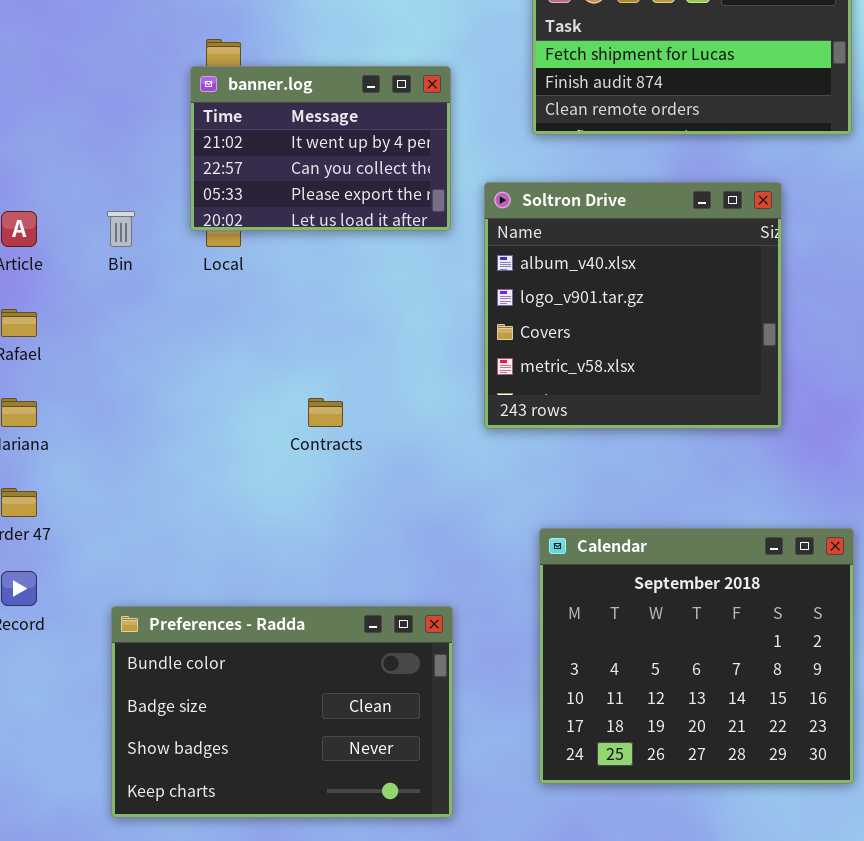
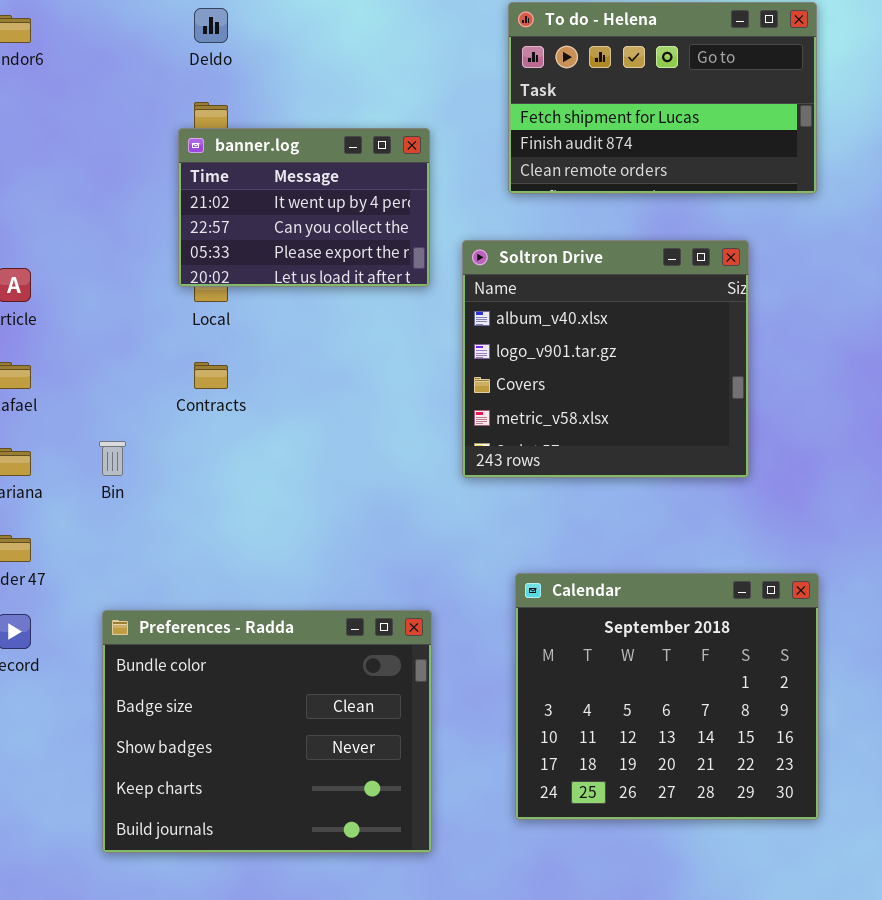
Bin: [107,211,135,247] -> [99,441,126,476], moved
Contracts: [308,398,343,427] -> [194,362,228,389], moved
Preferences - Radda: [111,606,453,818] -> [102,610,432,853], resized

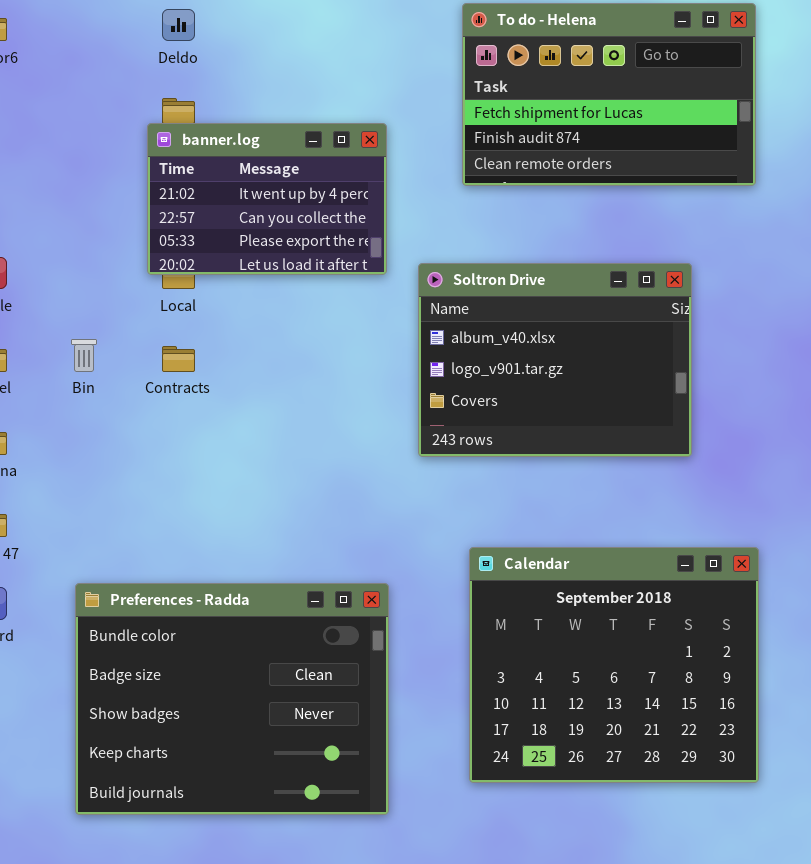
Soltron Drive: [462,240,749,478] -> [418,263,692,457], resized
Bin: [99,441,126,476] -> [71,339,97,372], moved

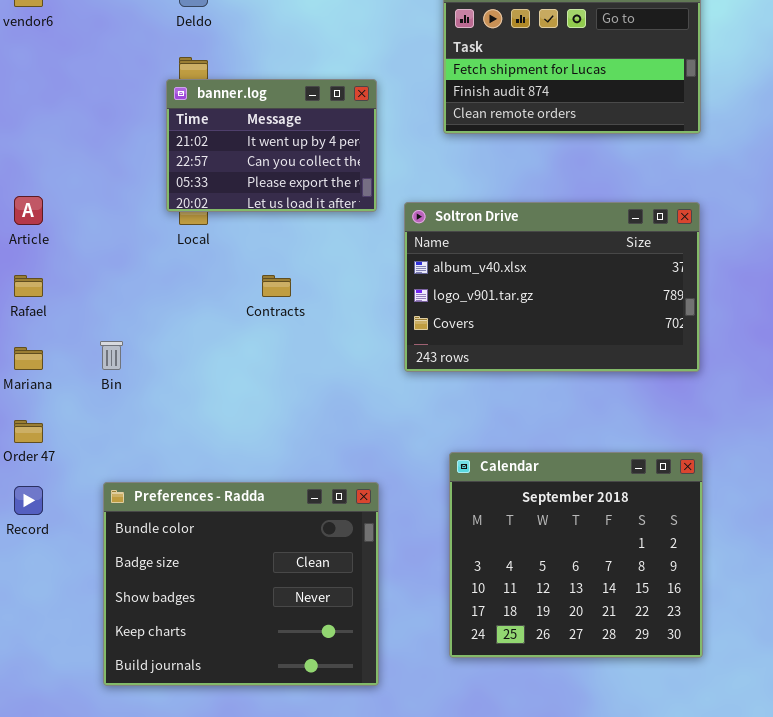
Soltron Drive: [418,263,692,457] -> [404,202,700,372], resized
Bin: [71,339,97,372] -> [100,341,123,370], moved
Contracts: [162,346,195,372] -> [262,275,291,297], moved

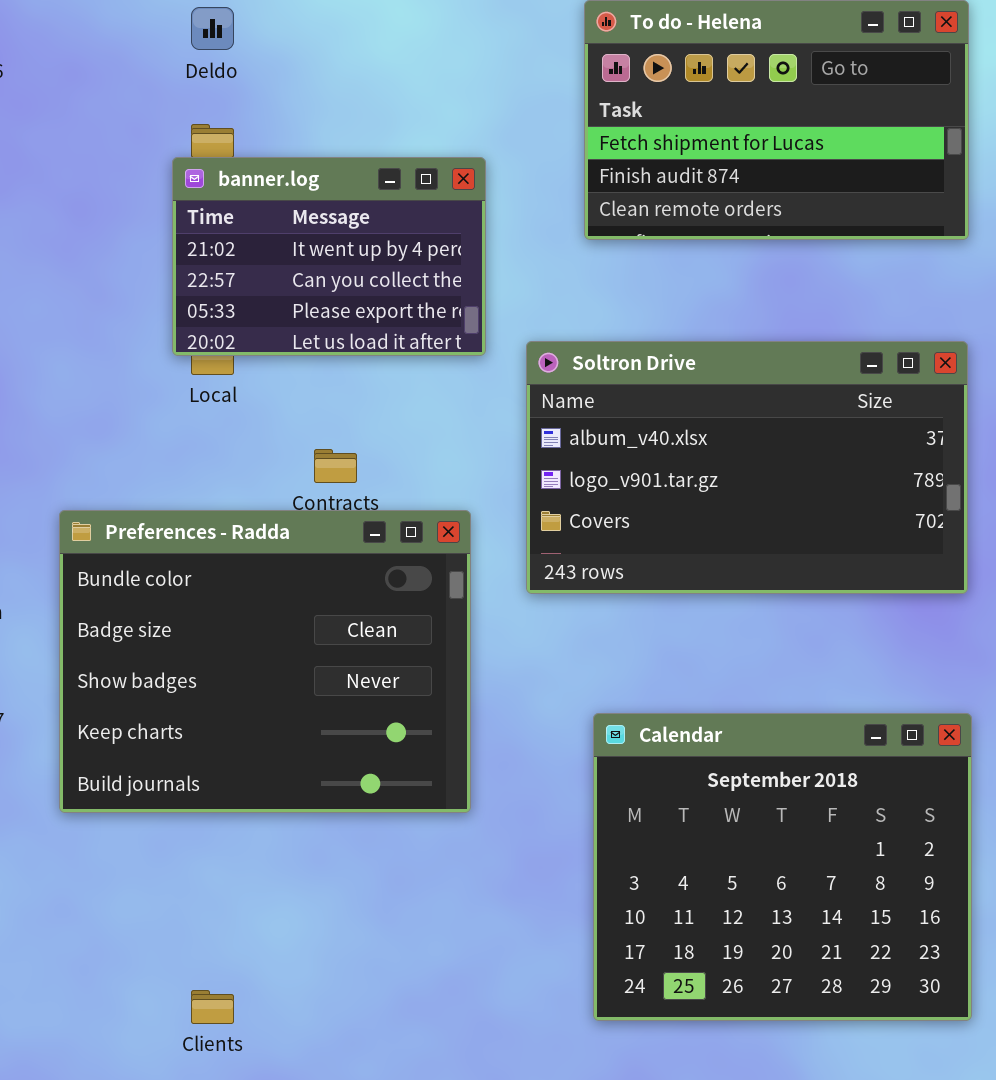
Preferences - Radda: [103,482,379,686] -> [59,510,471,813], moved

